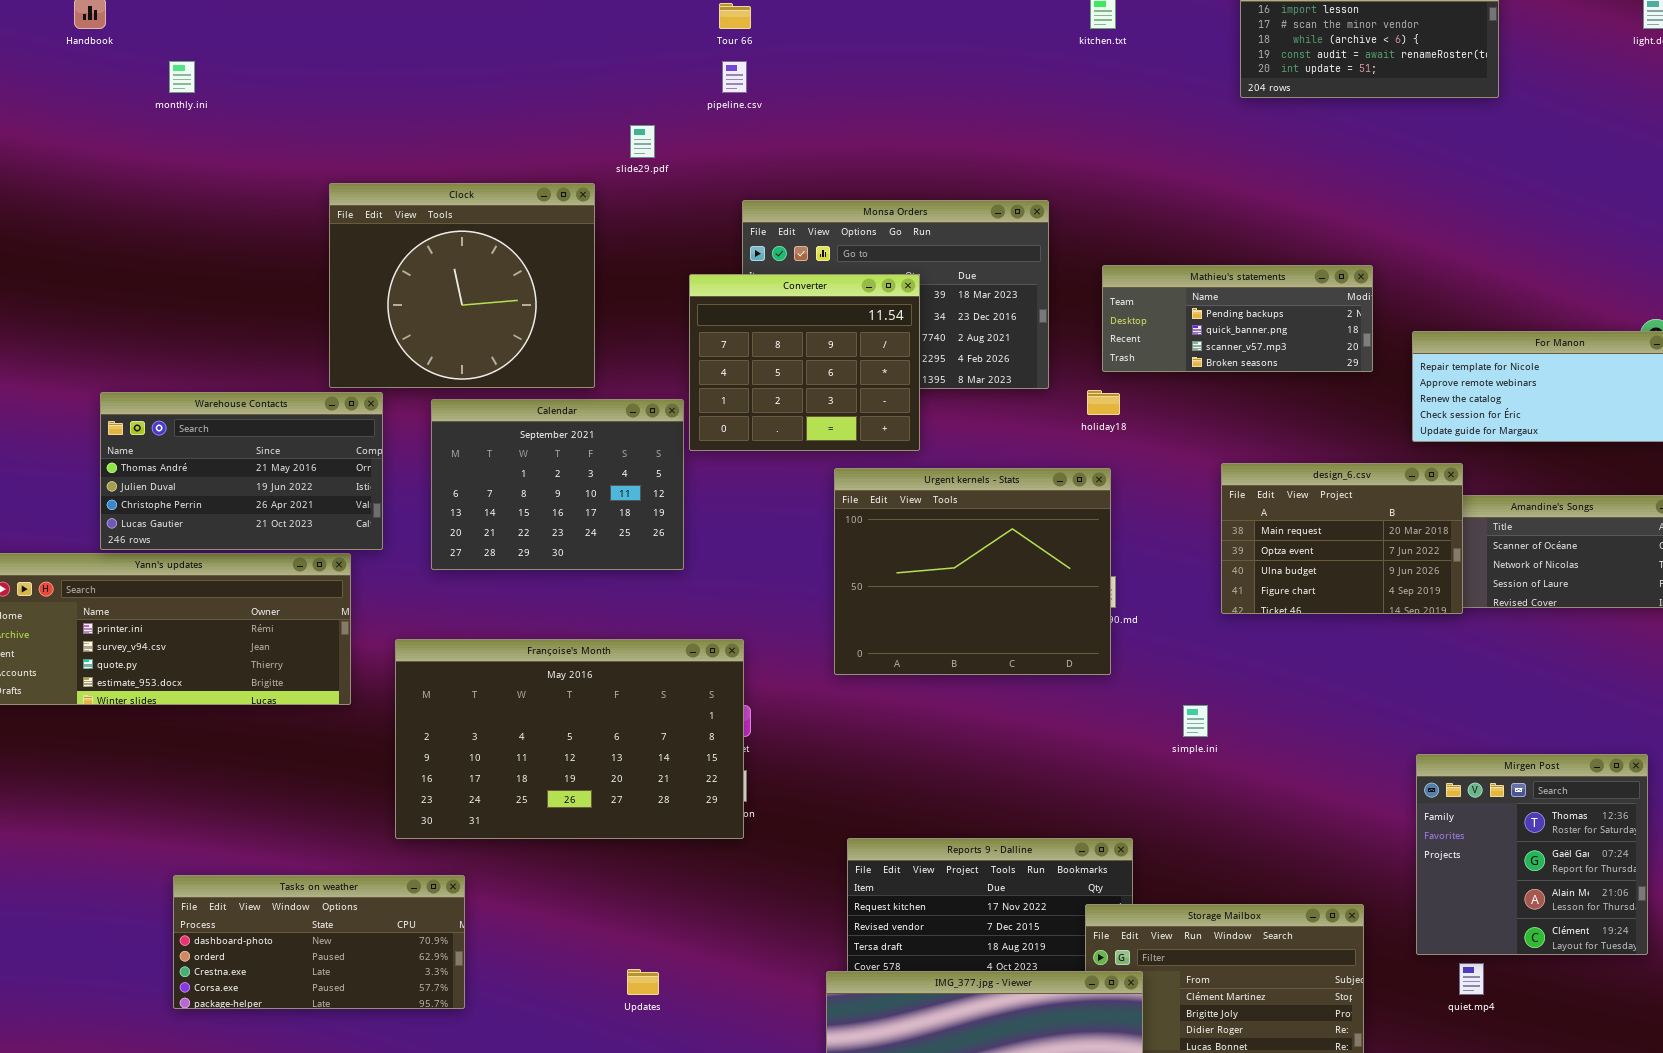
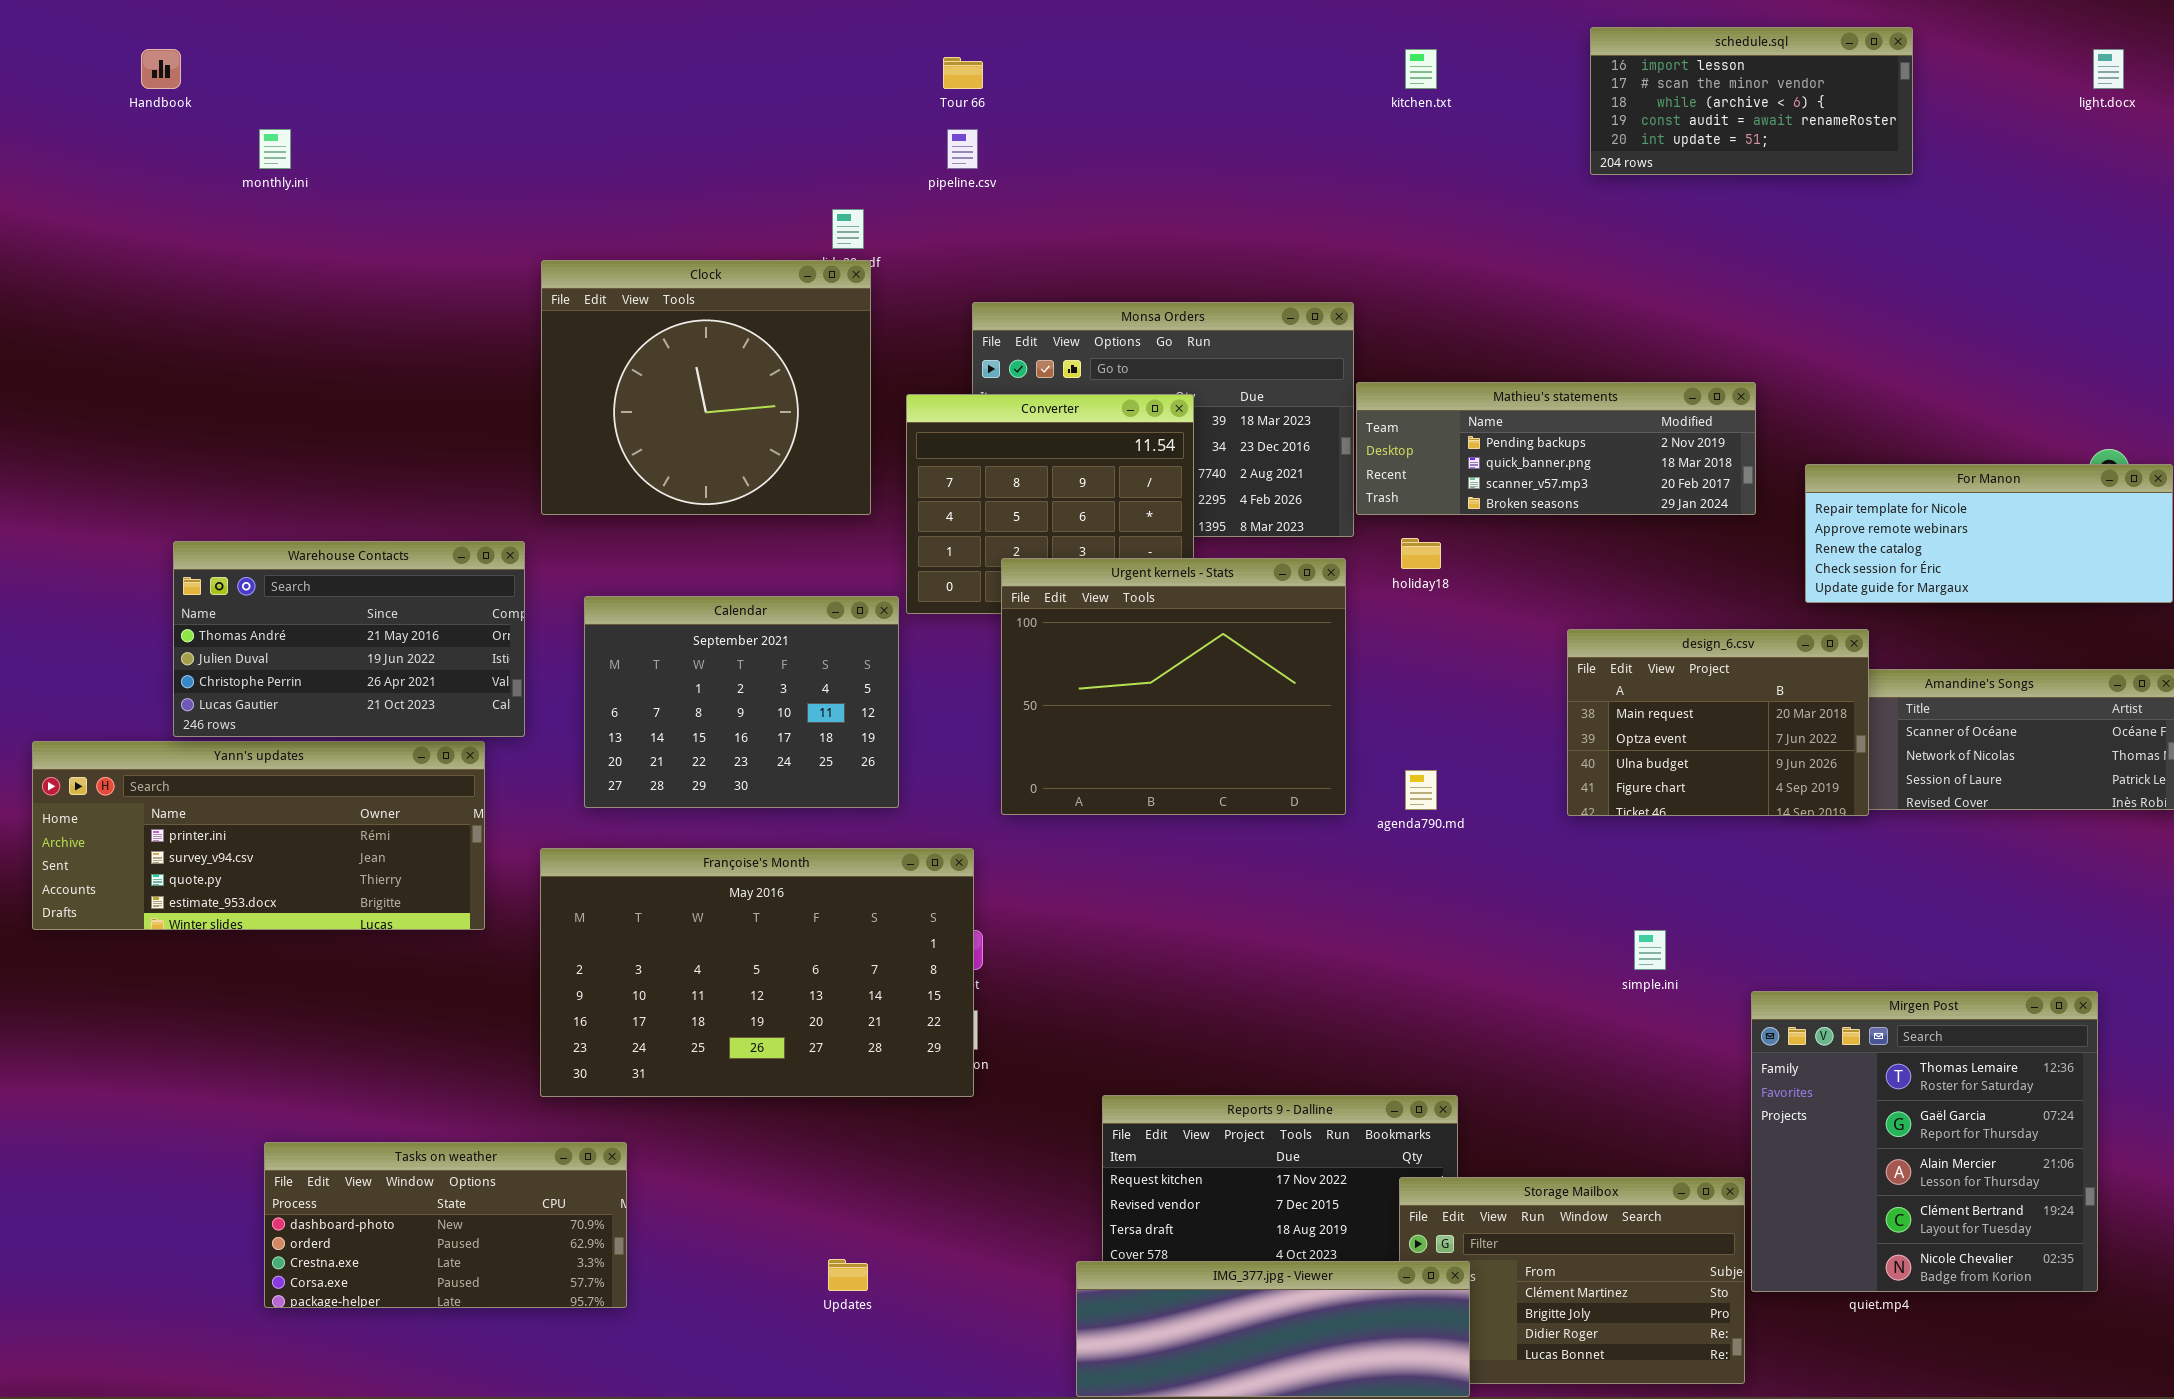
Clock: [329,183,595,388] -> [541,260,871,515], moved
Mathieu's statements: [1102,265,1373,372] -> [1356,382,1756,515], resized
Calendar: [431,399,684,570] -> [584,596,899,808], moved
Urgent kernels - Stats: [834,468,1111,675] -> [1001,558,1346,815], moved
simple.ini: [1183,705,1208,737] -> [1634,930,1666,970], moved
Mirgen Post: [1416,754,1648,955] -> [1751,991,2098,1292], resized

